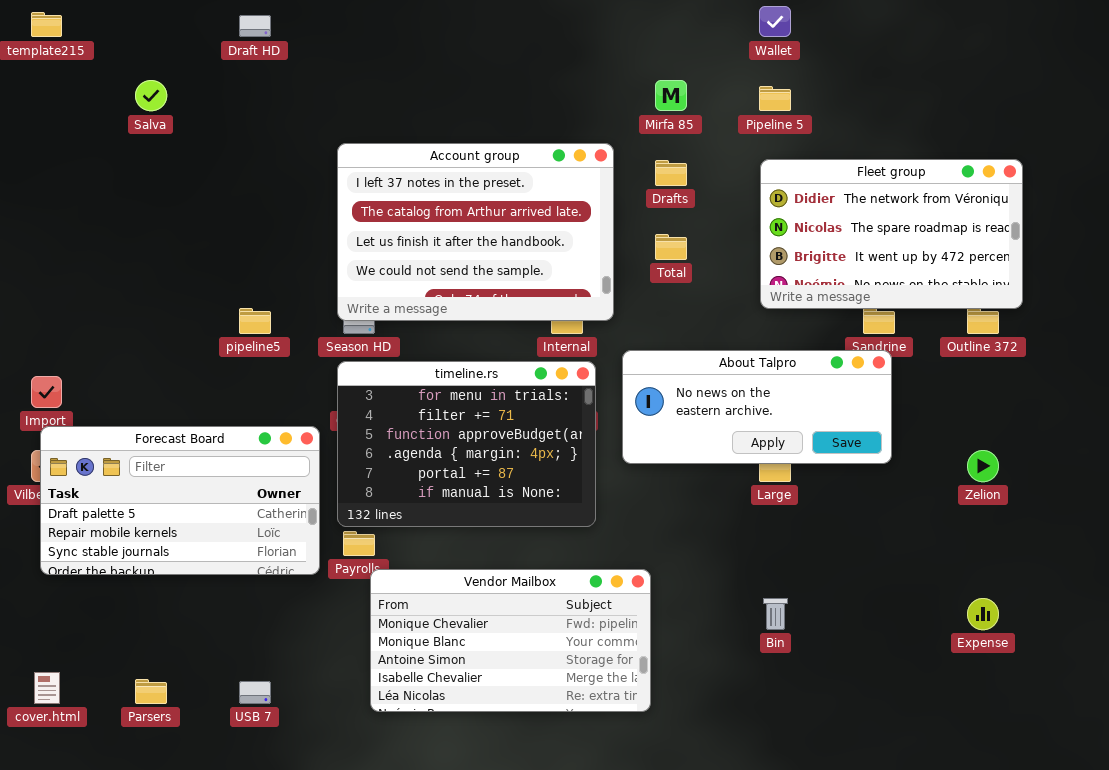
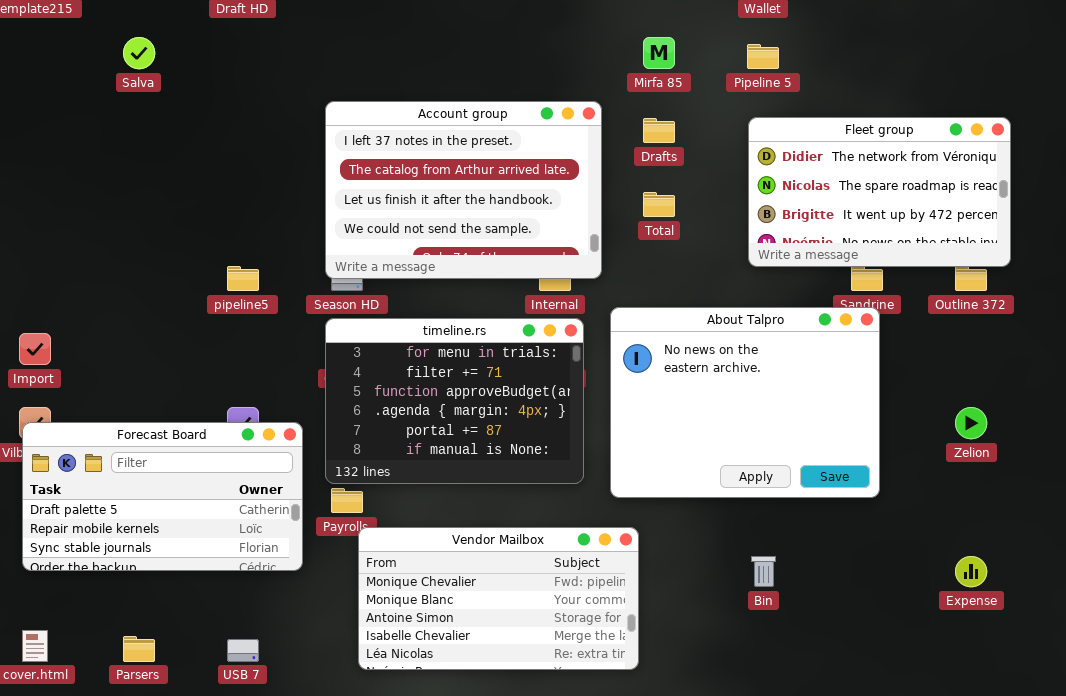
About Talpro: [622,350,892,464] -> [610,307,880,498], resized
Forecast Board: [40,426,320,575] -> [22,422,303,571], moved

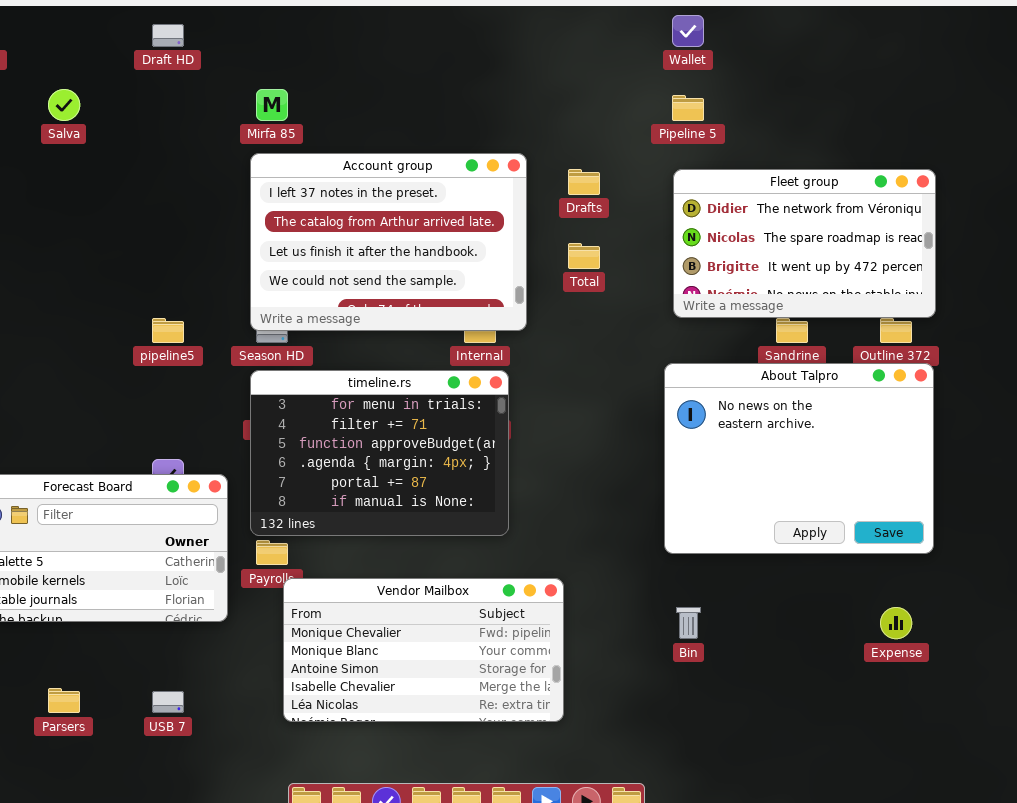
Mirfa 85: [643,37,675,69] -> [256,89,288,121], moved
About Talpro: [610,307,880,498] -> [664,363,934,554], moved

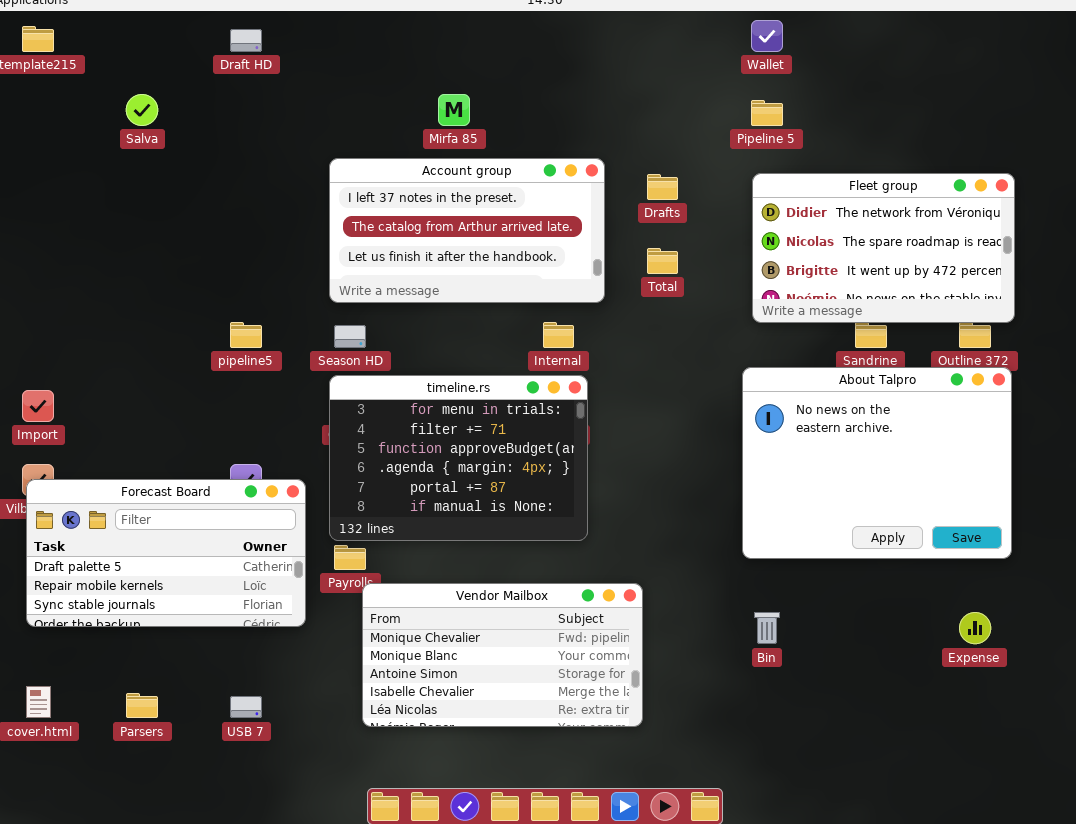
Mirfa 85: [256,89,288,121] -> [438,94,470,126], moved
Account group: [250,153,527,331] -> [329,158,605,303], resized

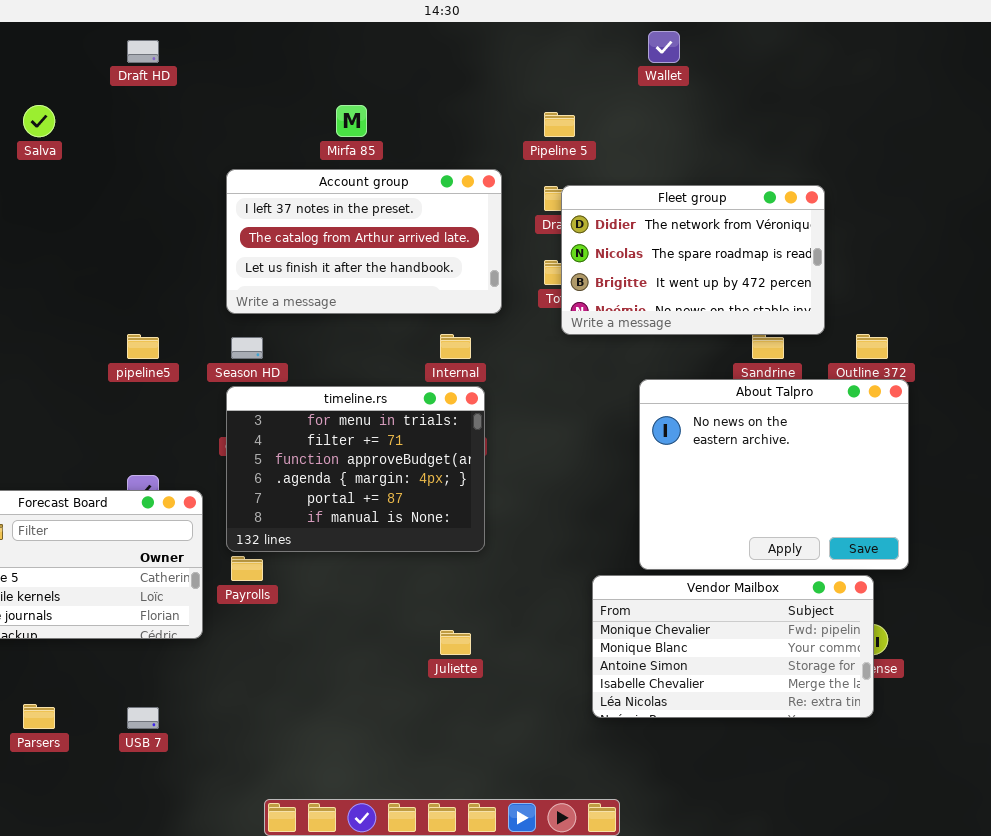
Pipeline 5: [751,100,783,126] -> [544,112,575,137], moved
Fleet group: [752,173,1015,323] -> [561,185,825,335], moved
Vendor Mailbox: [362,583,643,727] -> [592,575,874,718], moved

